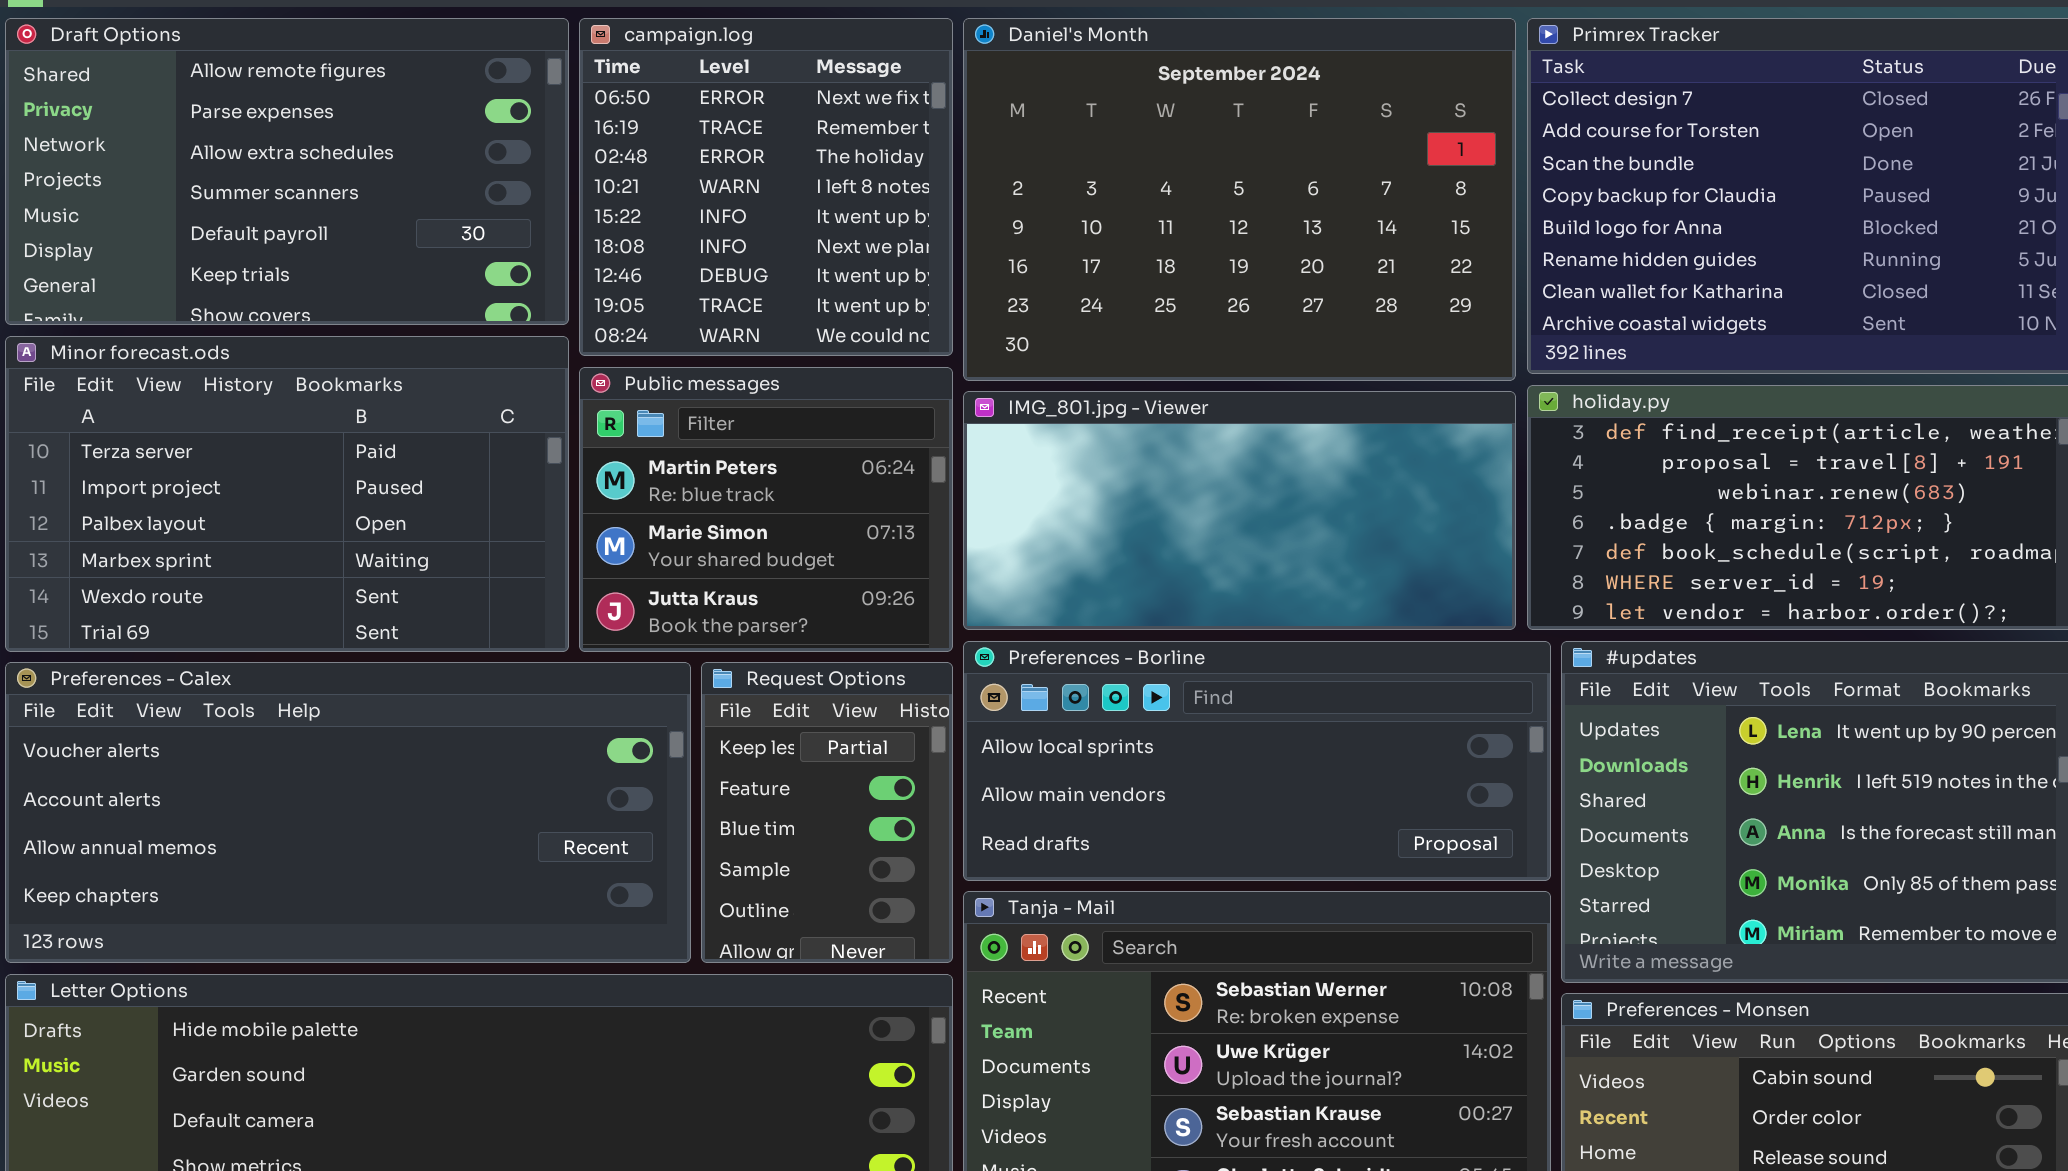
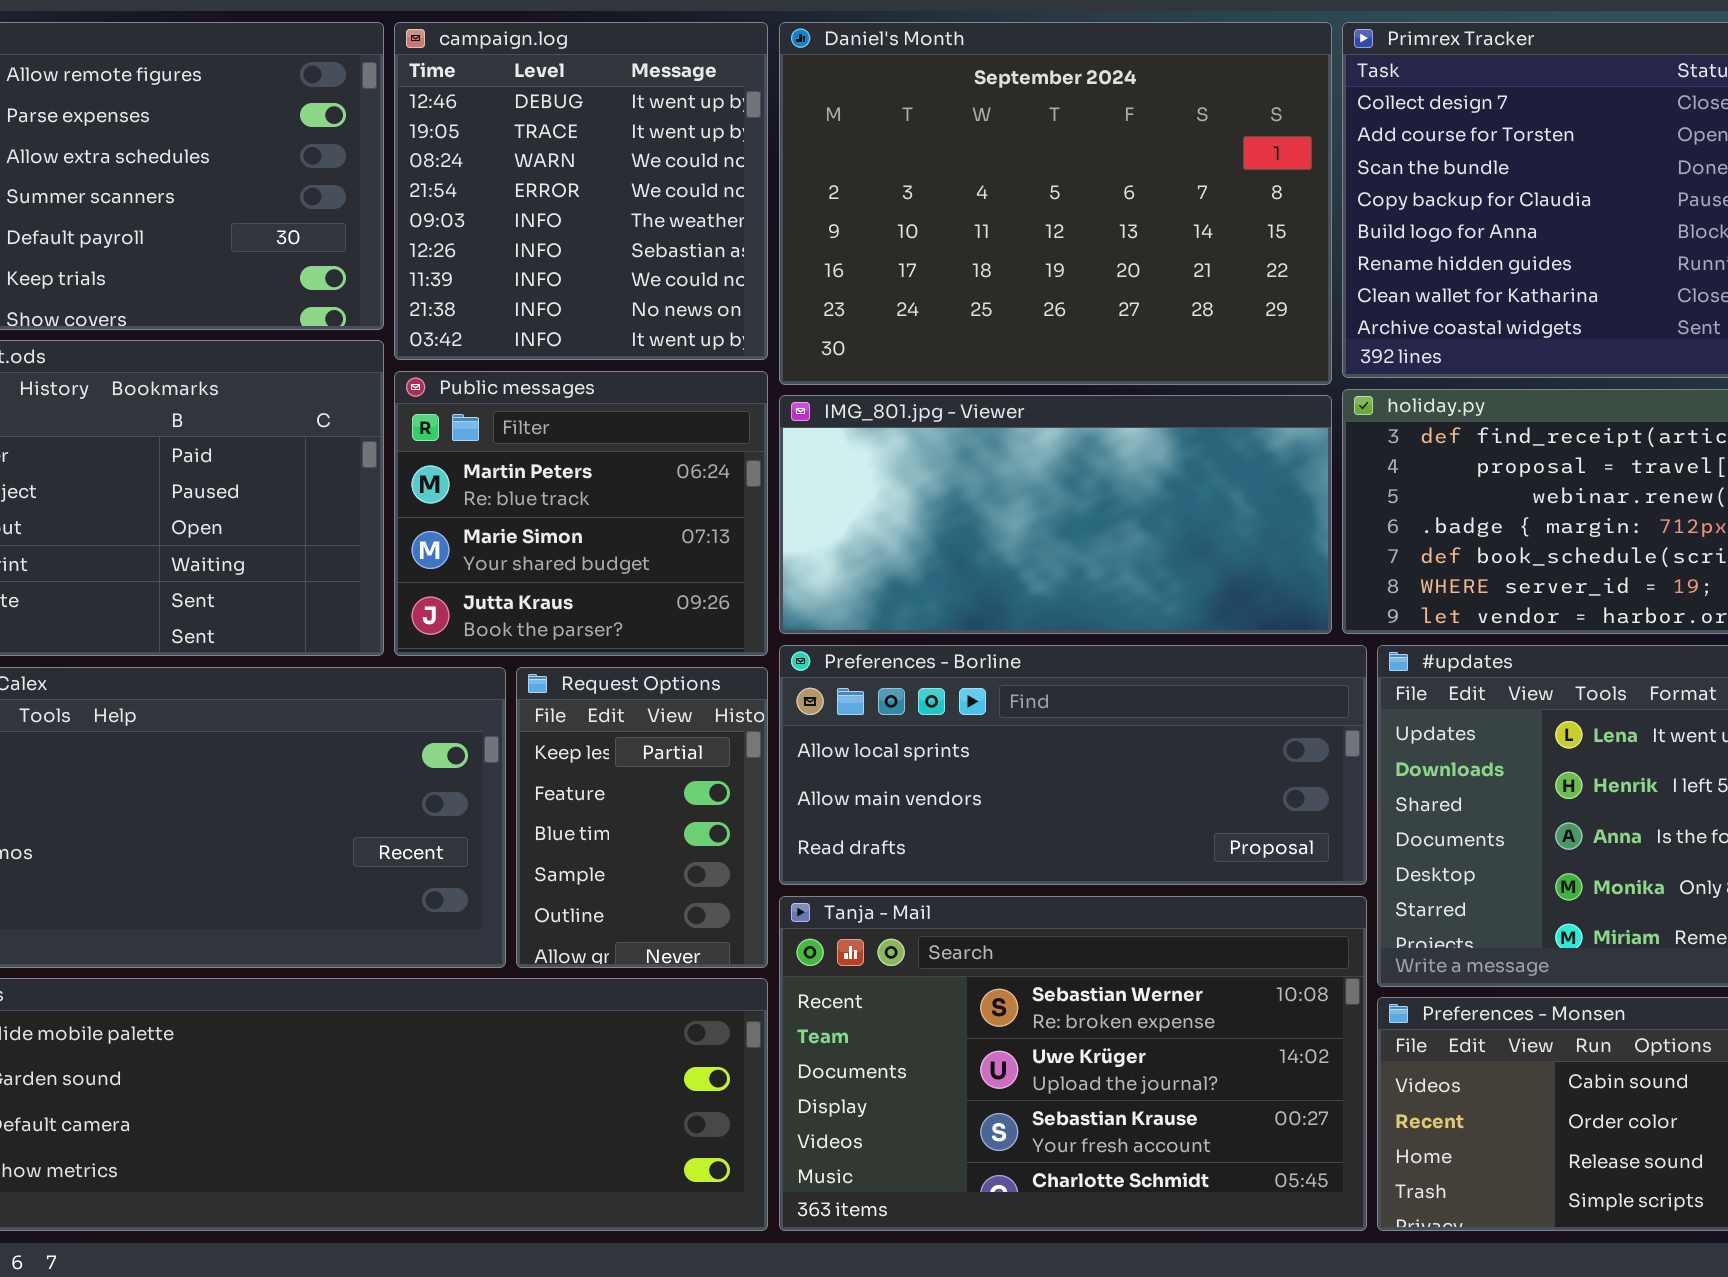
campaign.log: [579,18,953,356] -> [394,22,768,360], scrolled down 6 rows

